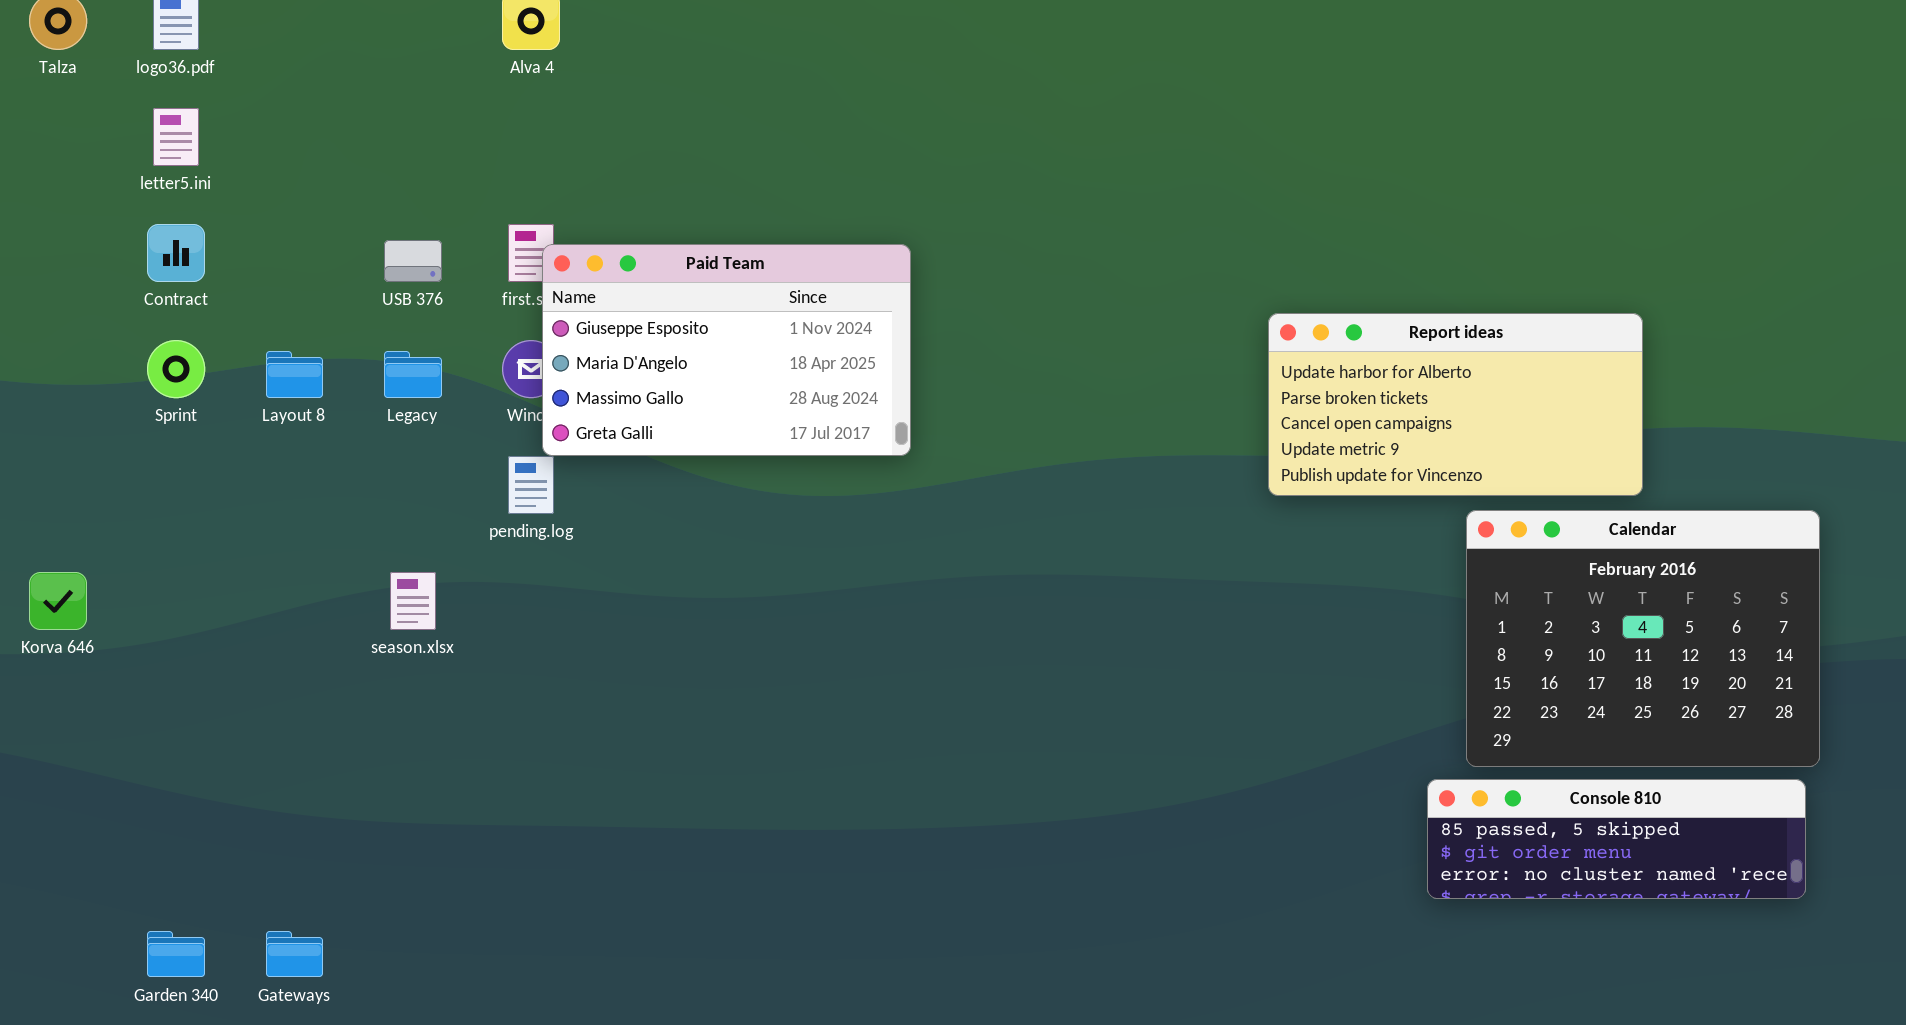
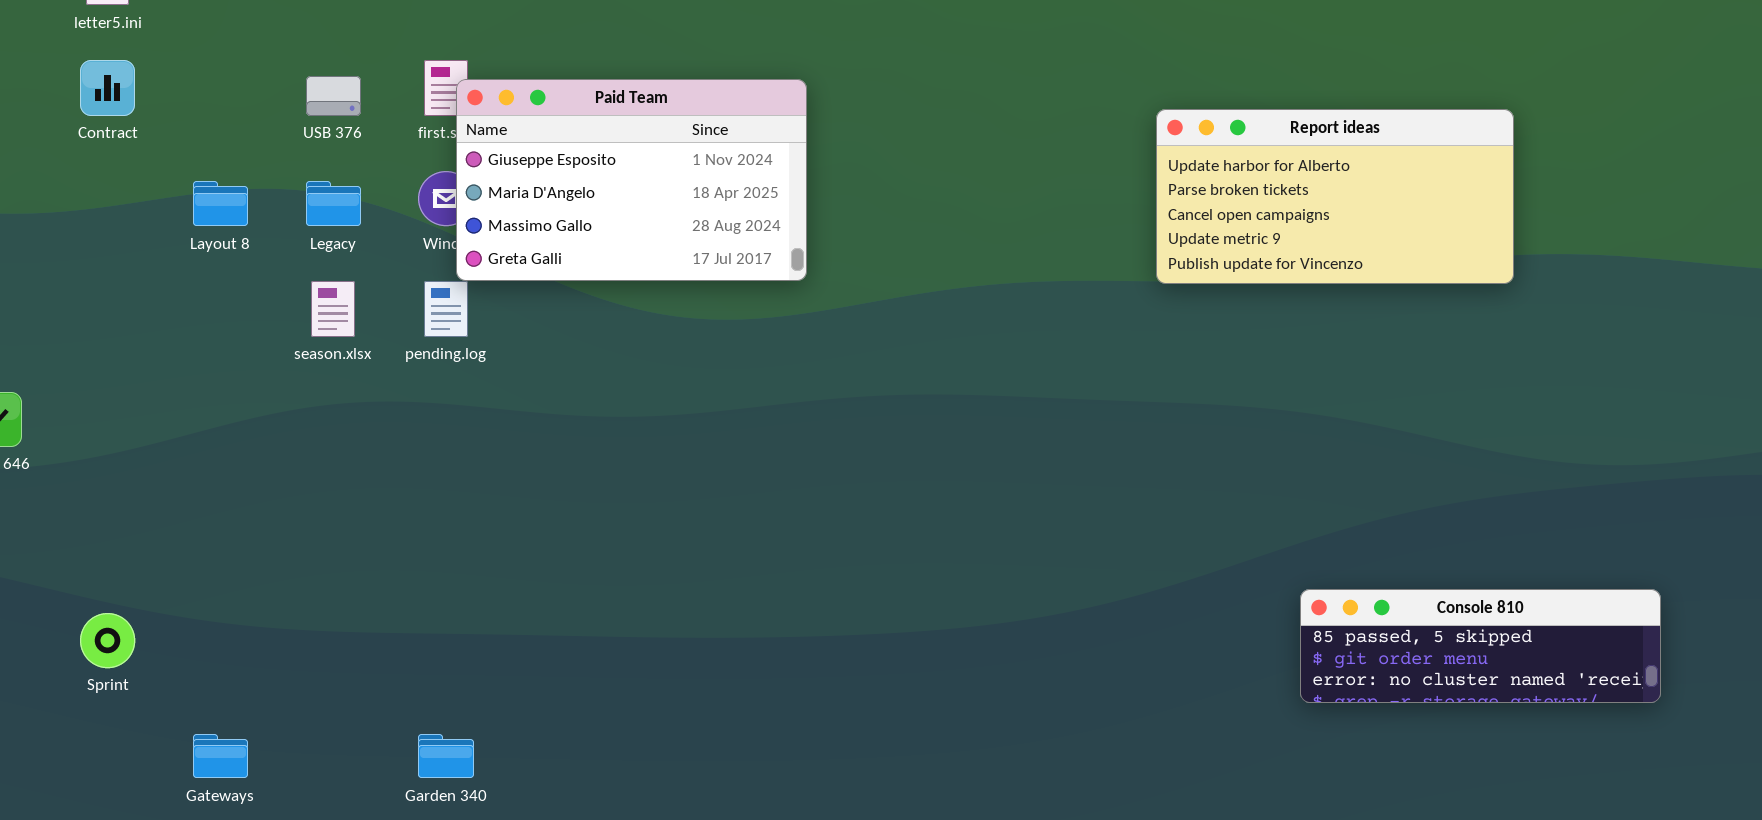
Report ideas: [1268,313,1643,496] -> [1156,109,1514,284], moved
Sprint: [147,340,205,398] -> [80,613,135,668], moved
Calendar: [1466,510,1820,767] -> none, closed
season.xlsx: [390,572,436,630] -> [311,281,355,337], moved
Garden 340: [147,931,205,977] -> [418,734,474,778], moved

